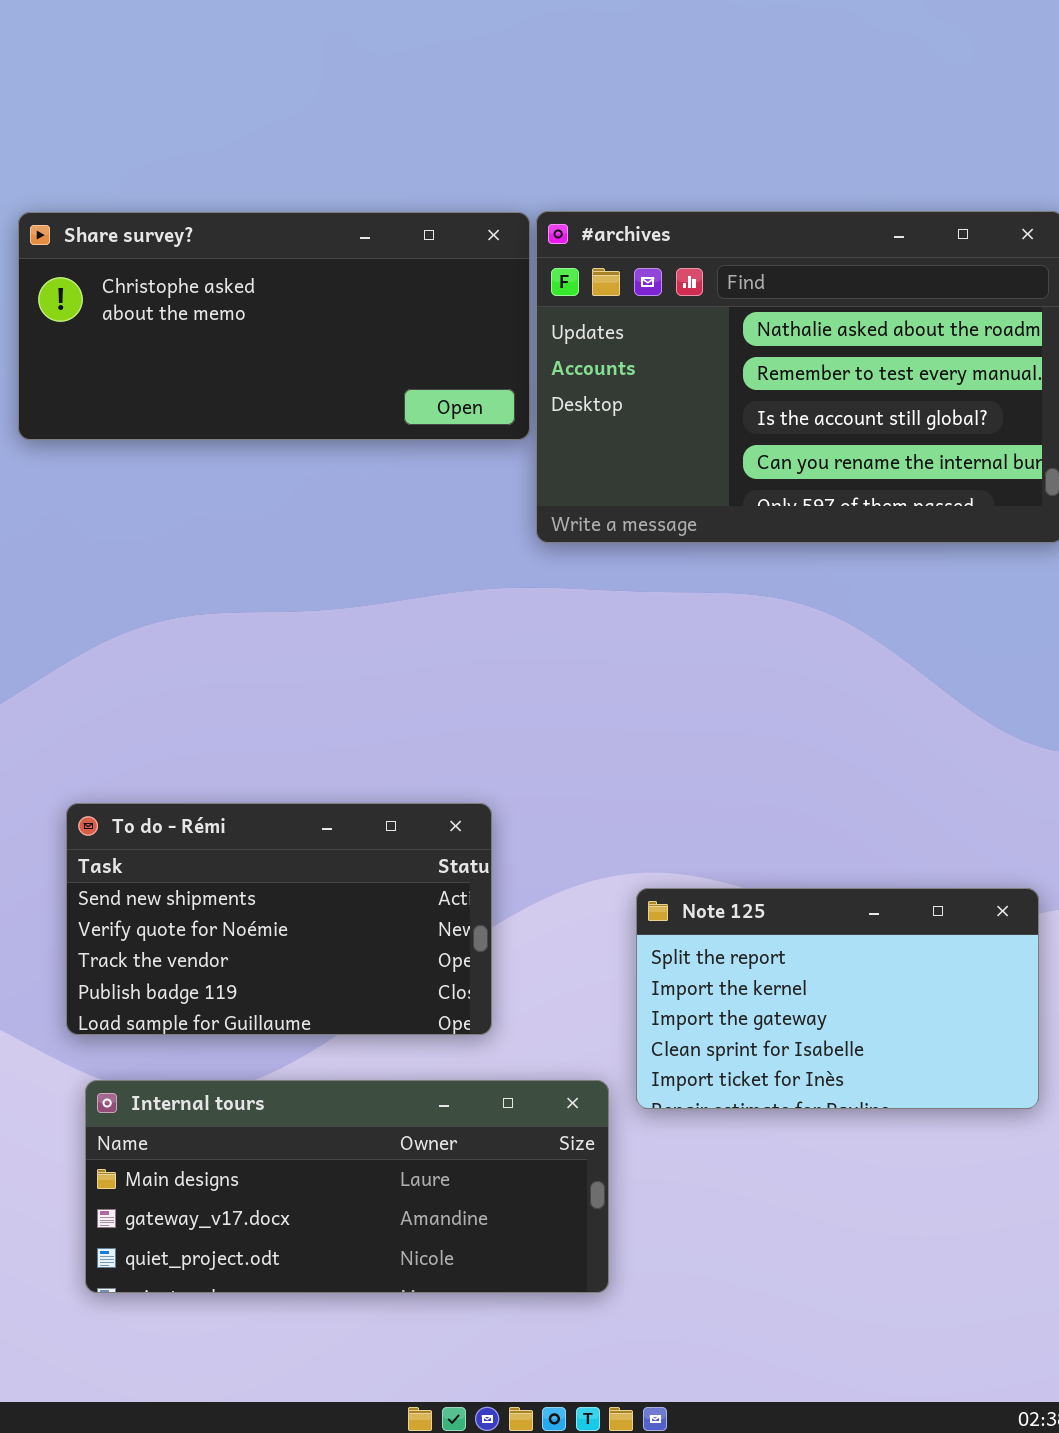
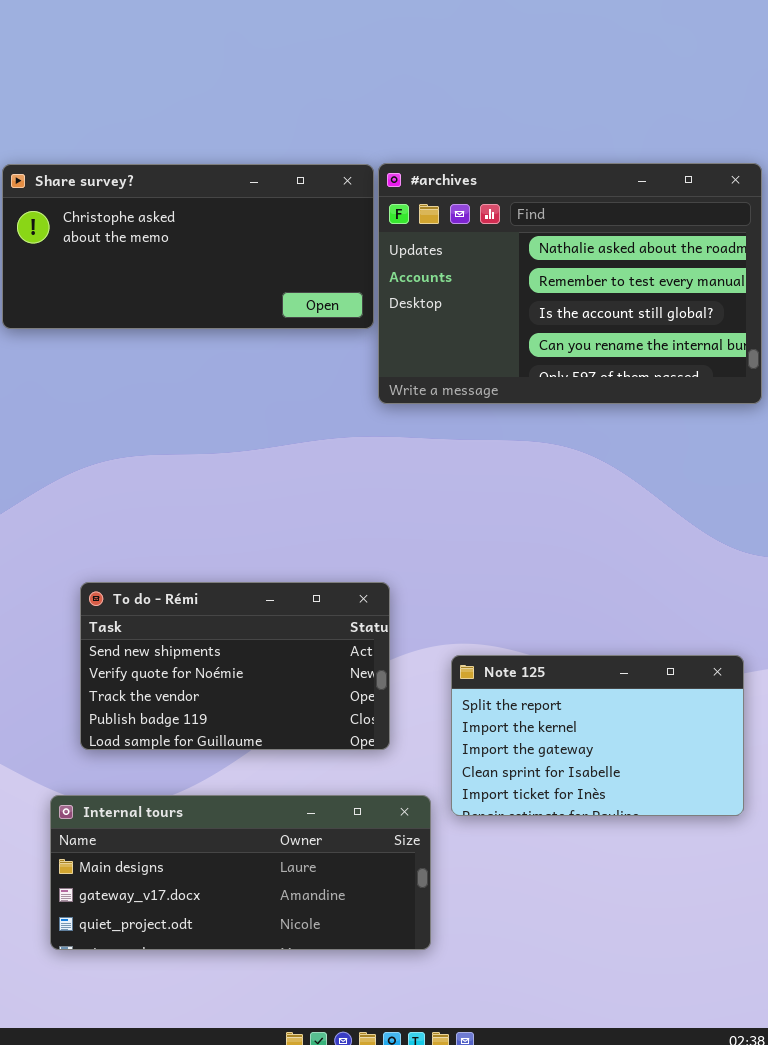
To do - Rémi: [66,803,492,1035] -> [80,582,390,750], moved

